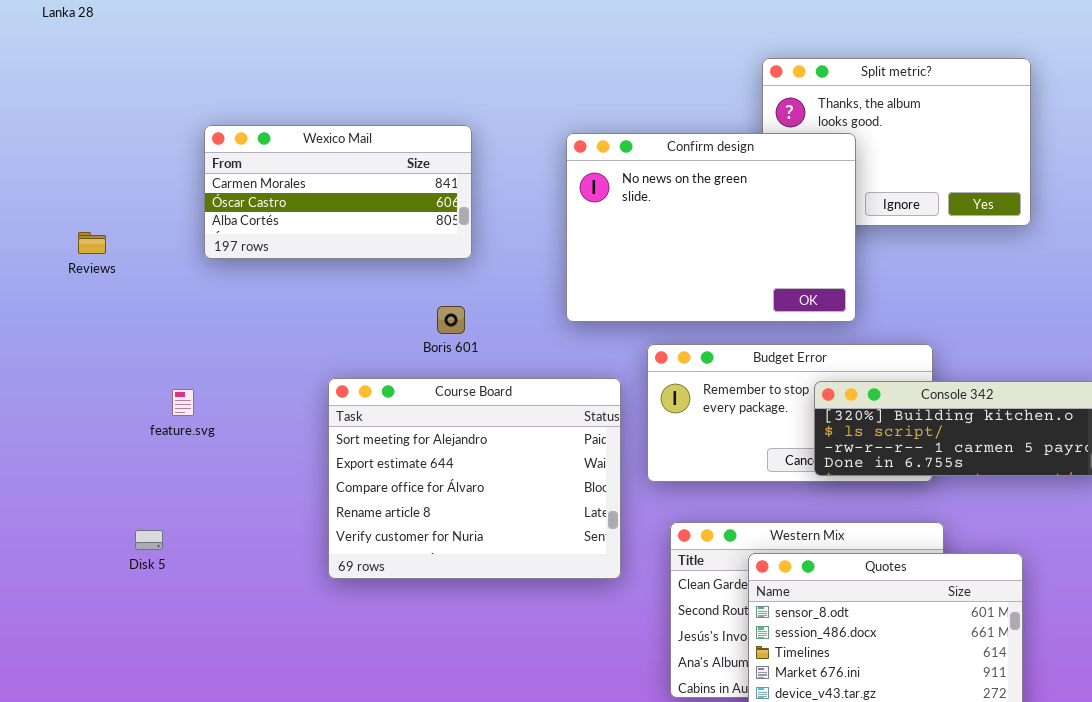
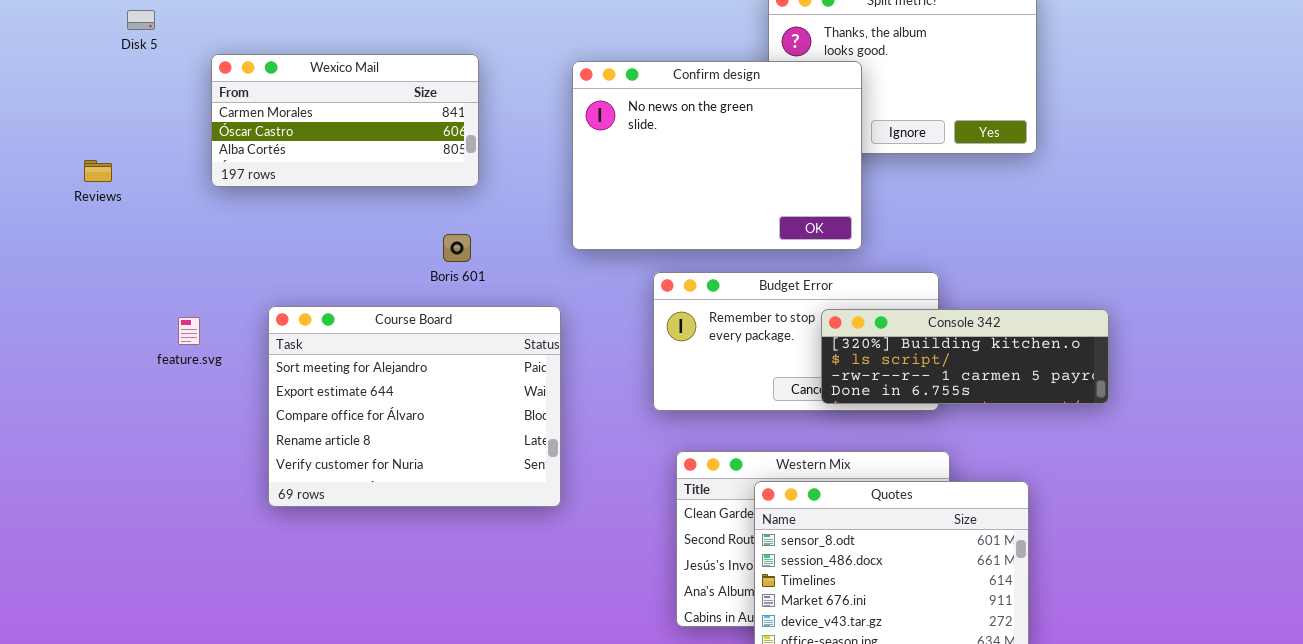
Course Board: [328,378,621,579] -> [268,306,561,507], moved
Disk 5: [135,530,163,550] -> [127,10,155,30], moved

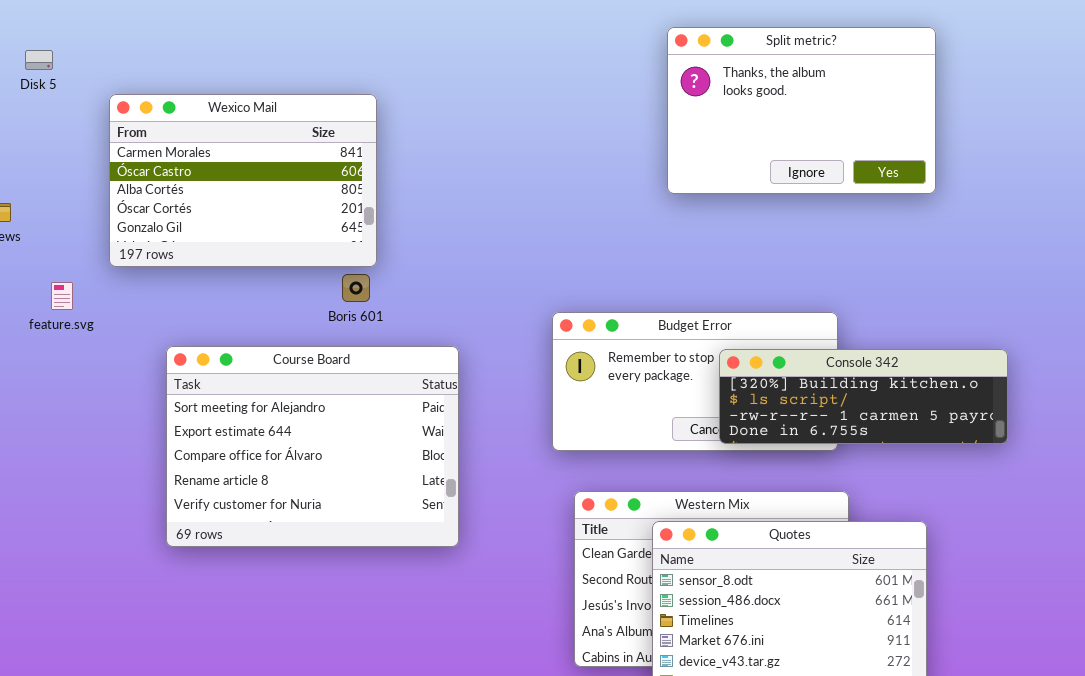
Wexico Mail: [211,54,479,187] -> [109,94,377,267], resized
Confirm design: [572,61,862,250] -> none, closed
feature.svg: [178,317,200,345] -> [51,282,73,310], moved

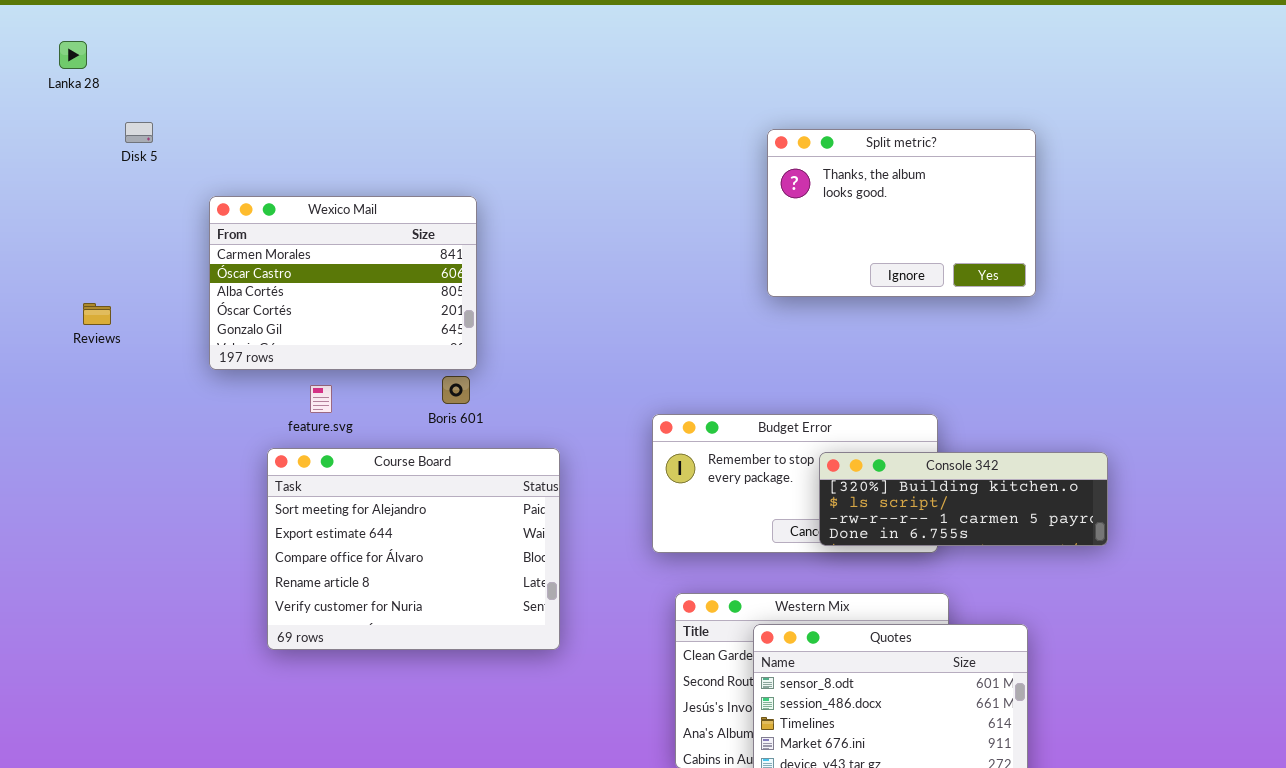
Disk 5: [25,50,53,70] -> [125,122,153,143], moved
feature.svg: [51,282,73,310] -> [310,385,332,413], moved

